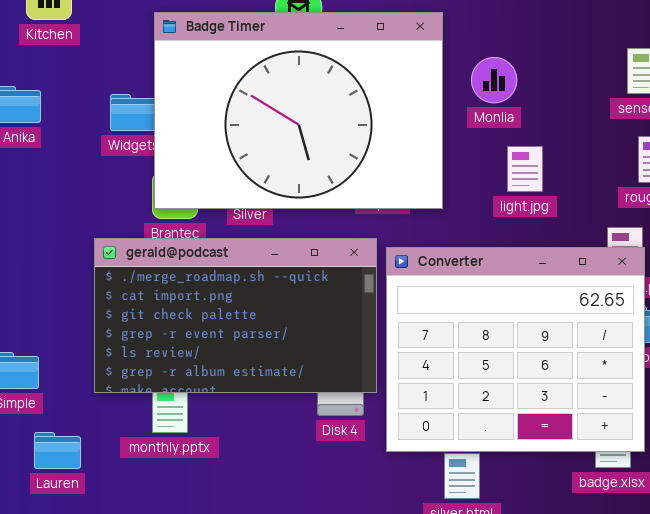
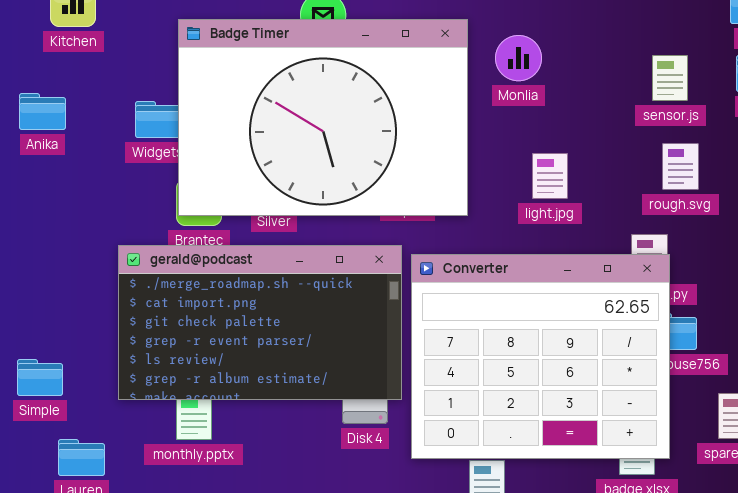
Monlia: [471,57,517,103] -> [495,35,542,81], moved

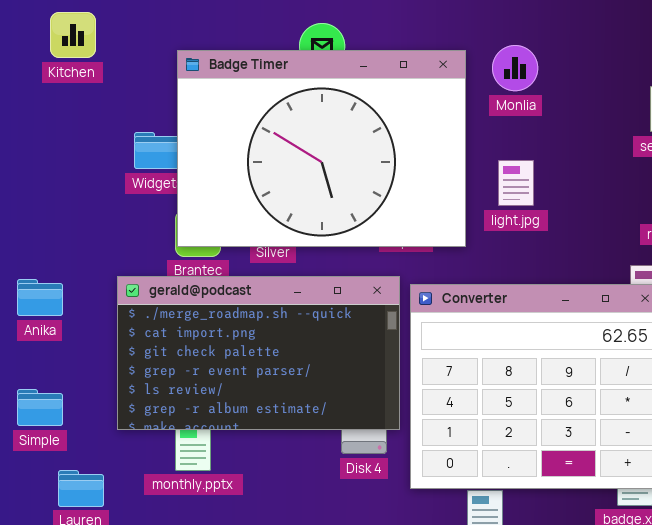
Monlia: [495,35,542,81] -> [492,45,538,91], moved
Anika: [19,93,66,130] -> [17,279,63,316], moved
light.jpg: [532,153,568,199] -> [498,160,534,206], moved

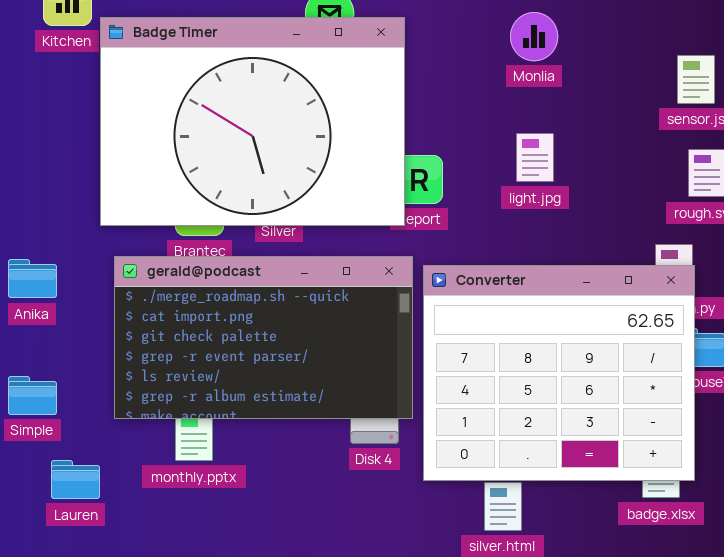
Badge Timer: [177,50,466,247] -> [100,17,405,226], moved

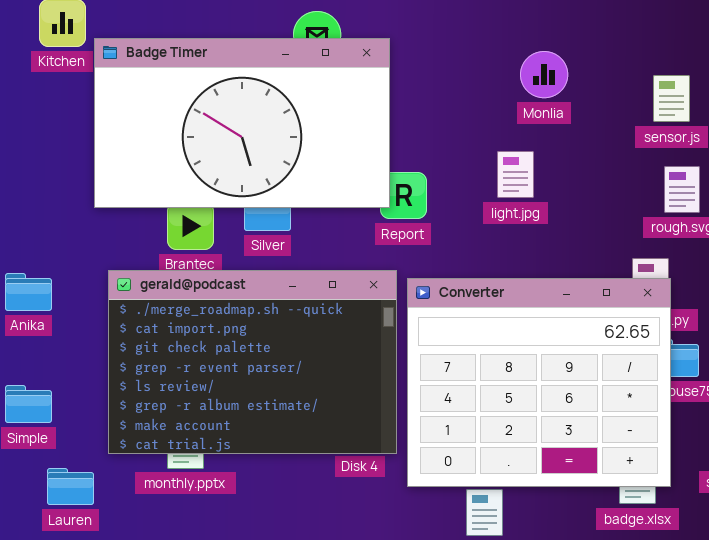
Monlia: [510,12,558,61] -> [520,51,568,98], moved
Badge Timer: [100,17,405,226] -> [94,38,390,208], resized
gerald@podcast: [114,256,413,419] -> [108,270,397,454], resized

